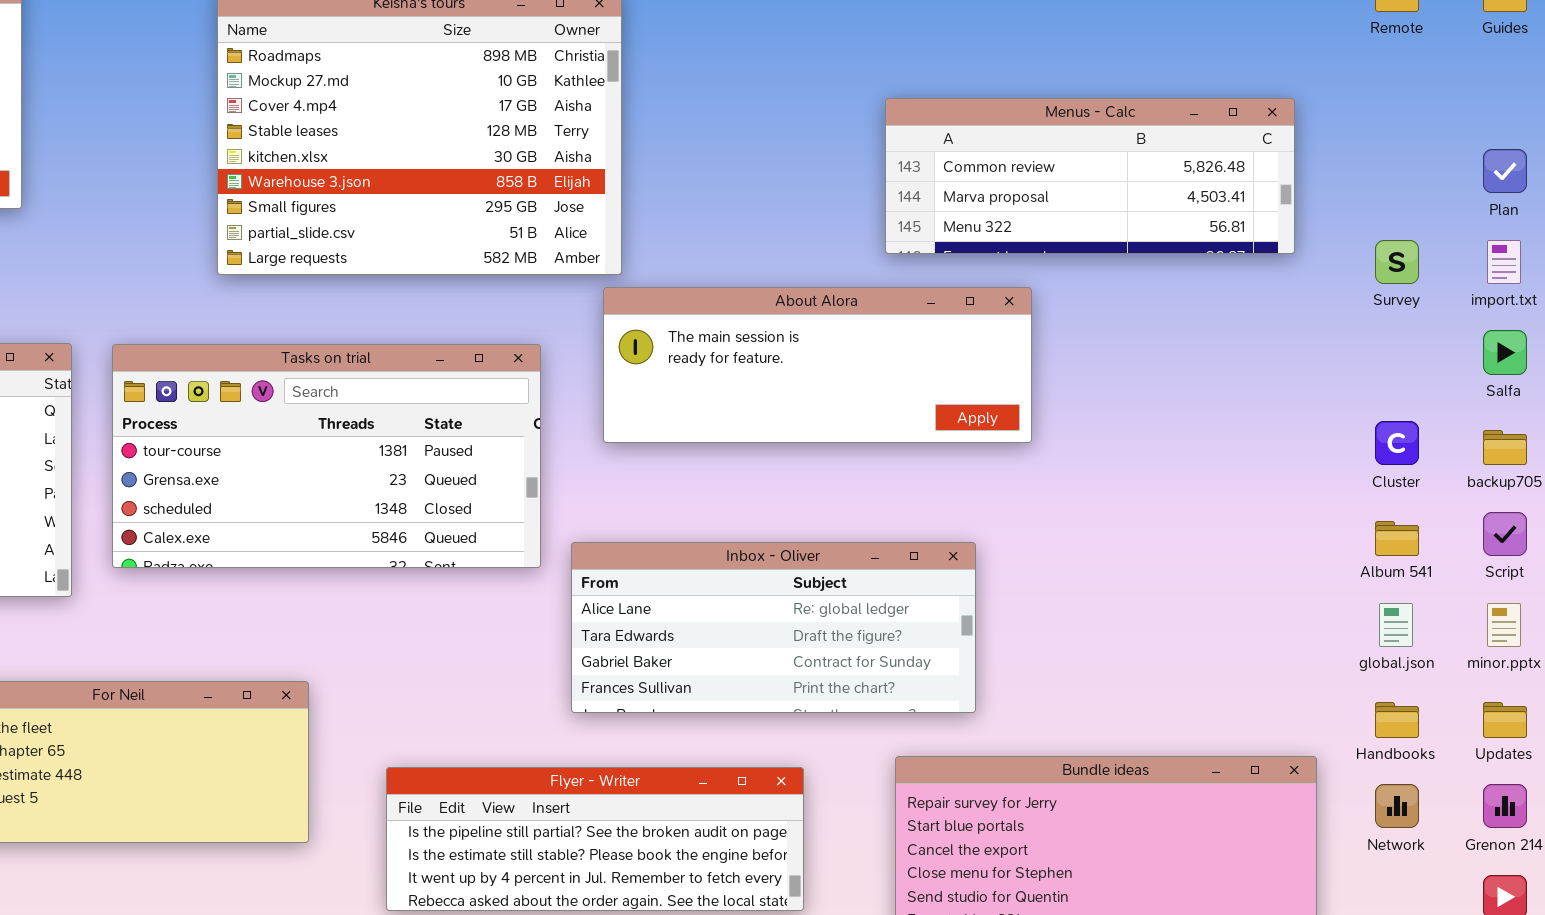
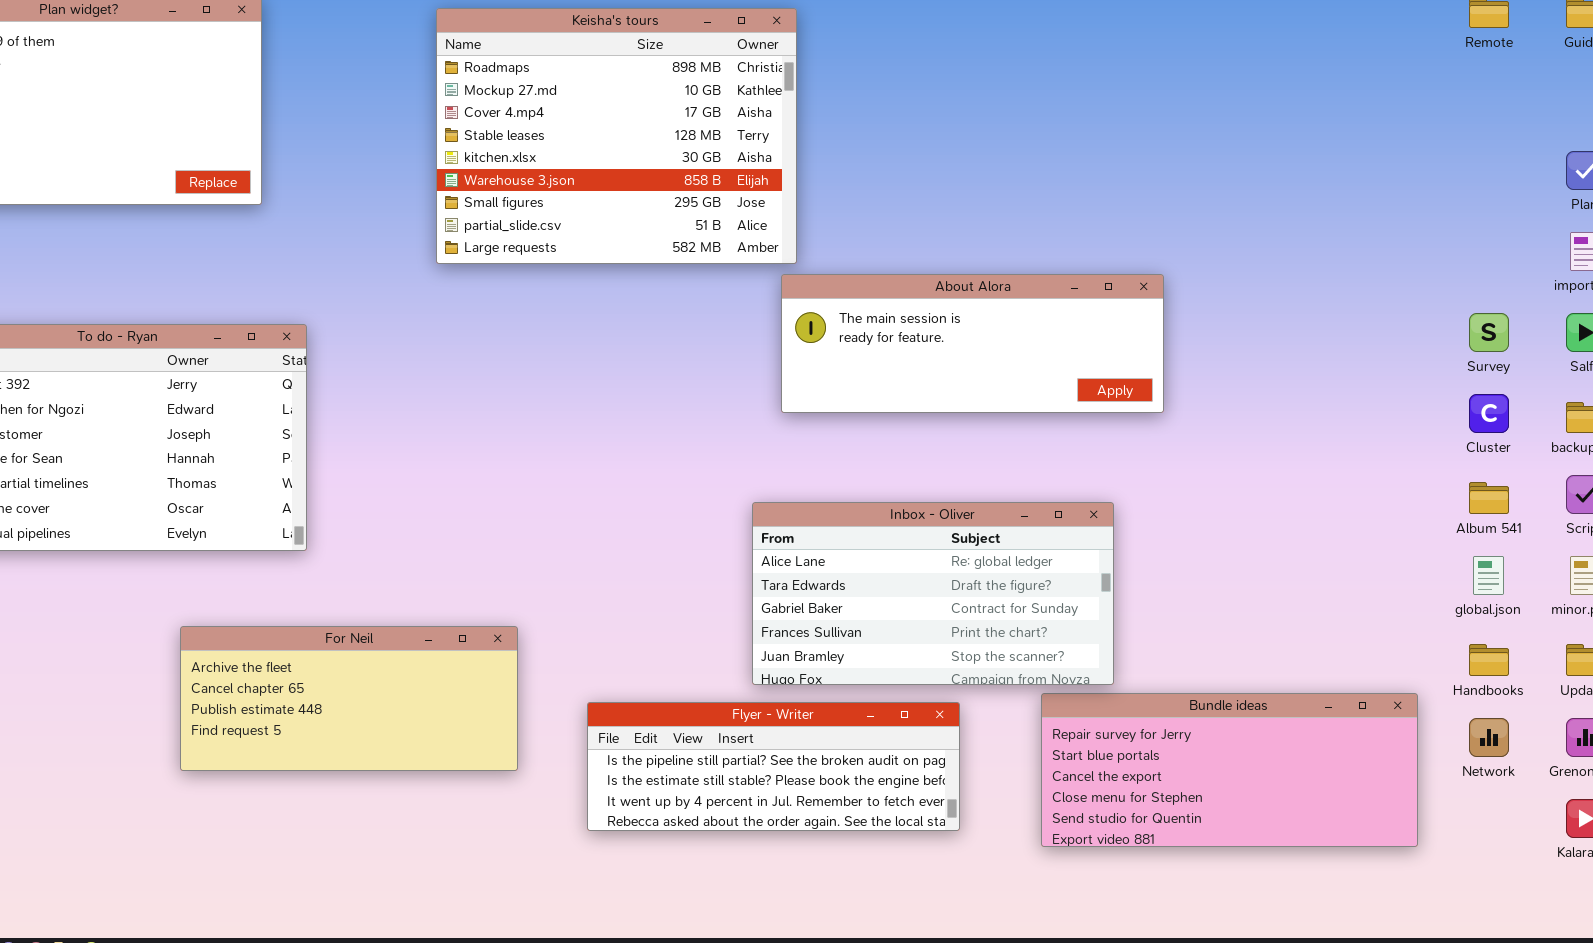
Menus - Calc: [885,98,1295,254] -> none, closed
Survey: [1375,240,1419,284] -> [1469,313,1509,352], moved
Tasks on trial: [112,344,541,568] -> none, closed
Inbox - Oliver: [571,542,976,713] -> [752,502,1114,685], resized

